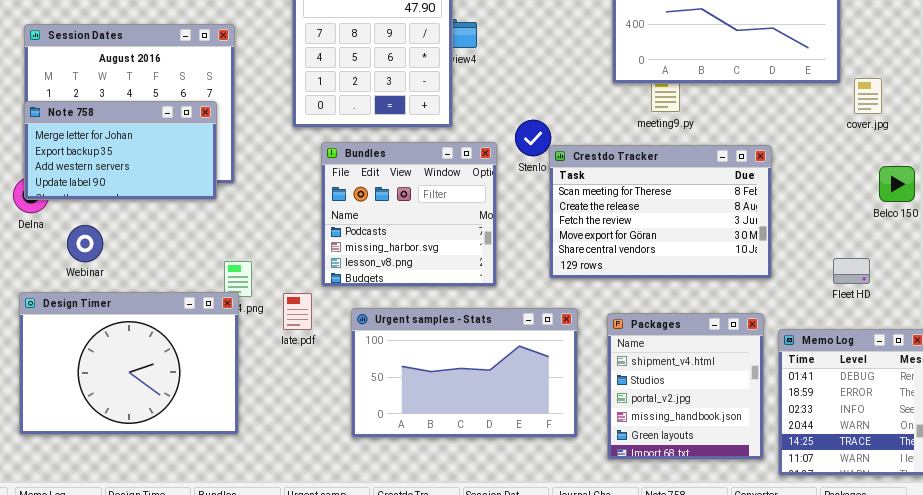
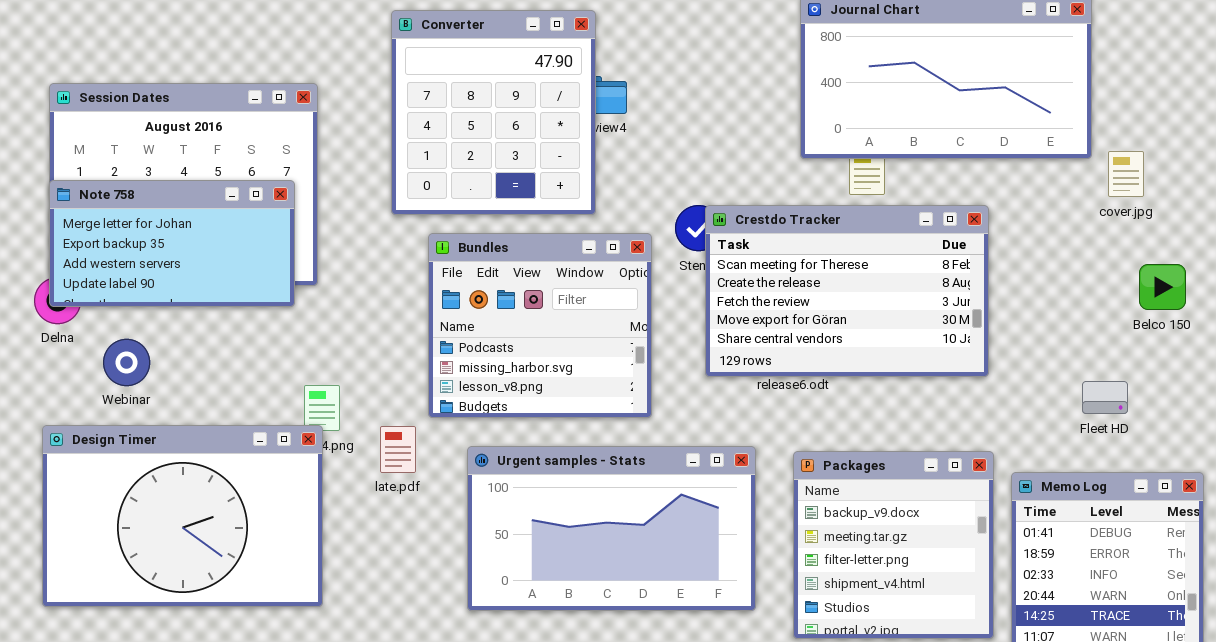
Crestdo Tracker: [549,145,772,279] -> [705,205,989,377], moved
Packages: [607,313,764,460] -> [793,451,994,639], scrolled up 3 rows

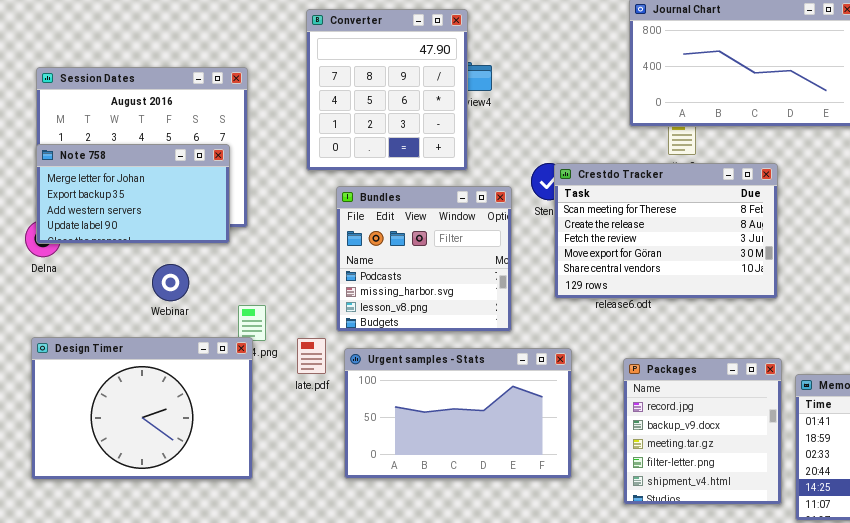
Webinar: [103,339,150,386] -> [152,264,189,301], moved
Urgent samples - Stats: [467,446,756,611] -> [344,348,572,479], moved
Packages: [793,451,994,639] -> [623,358,782,505], scrolled up 1 row

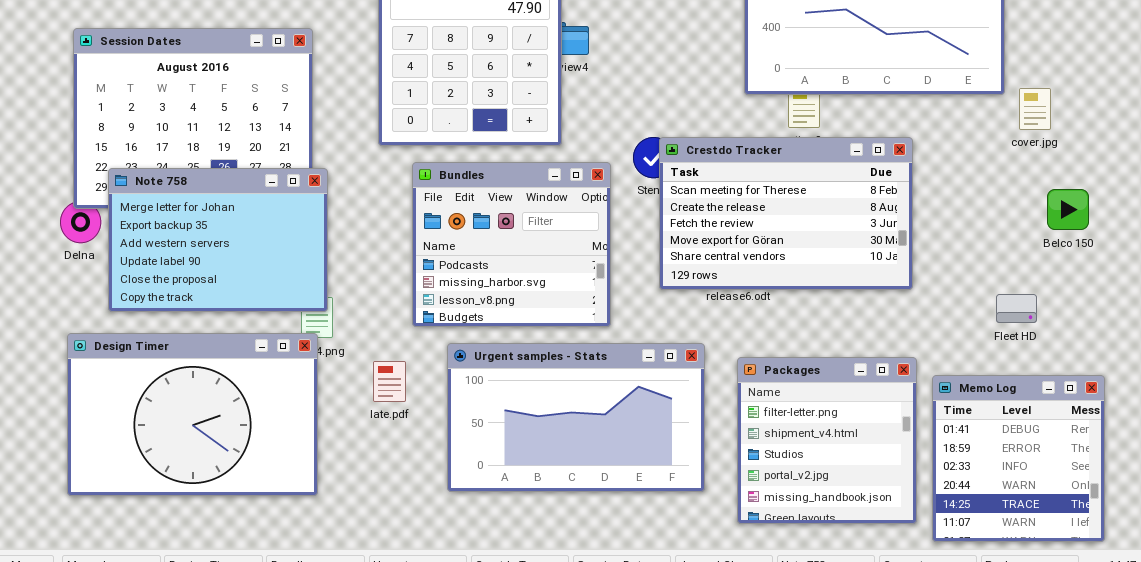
Note 758: [36,144,230,244] -> [108,168,328,312], moved, resized
late.pdf: [297,338,326,374] -> [373,361,406,402], moved
Urgent samples - Stats: [344,348,572,479] -> [447,343,705,492], moved
Packages: [623,358,782,505] -> [737,357,917,524], scrolled down 3 rows

